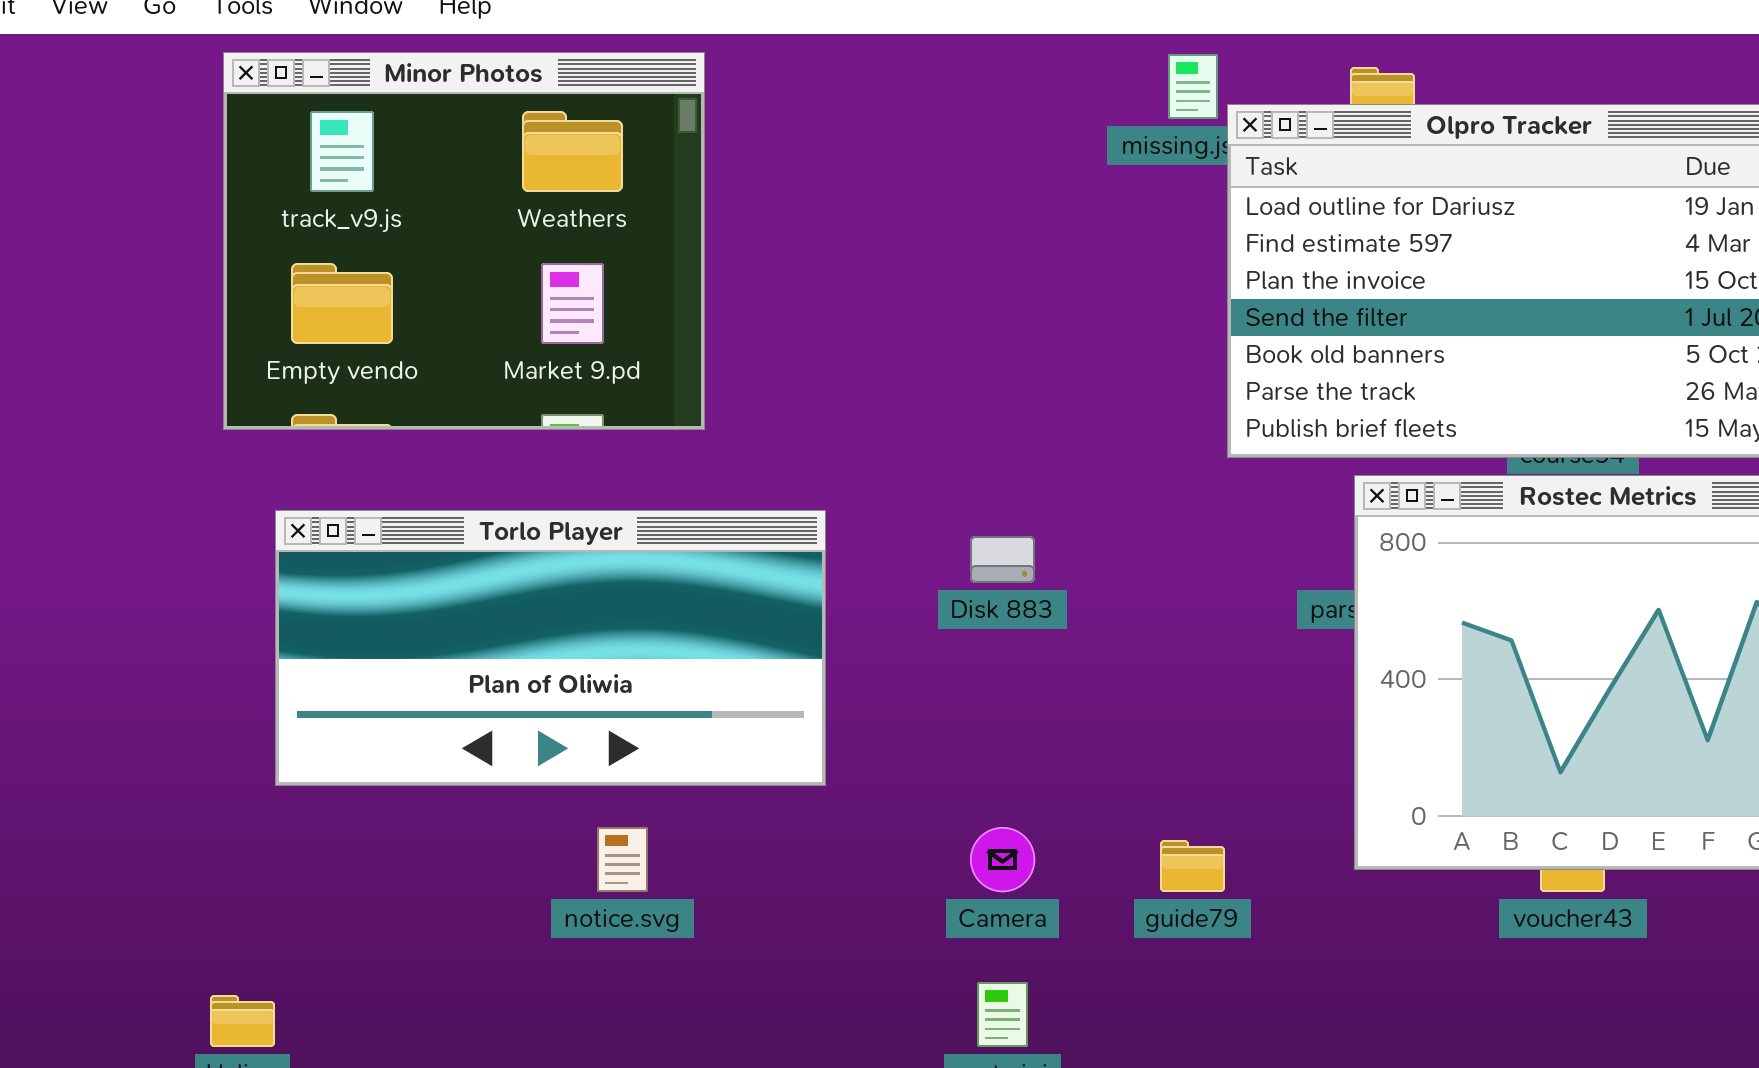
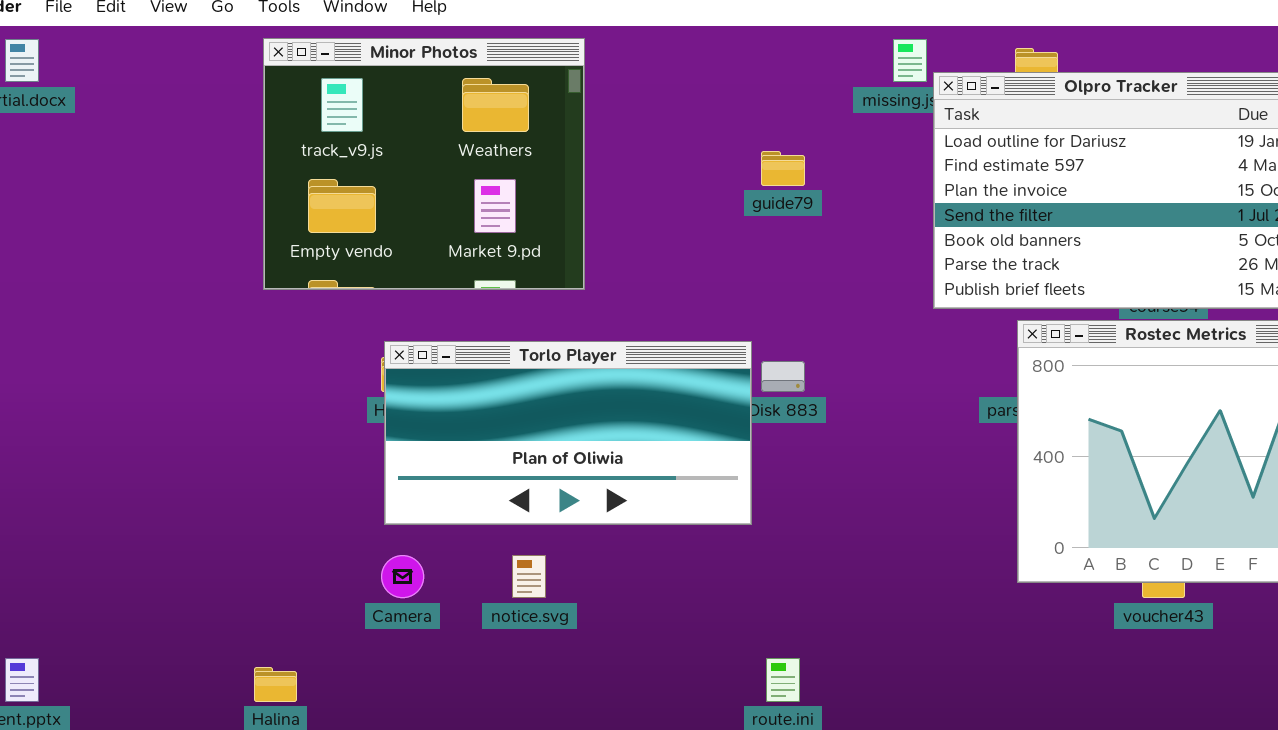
Torlo Player: [275,510,826,786] -> [384,341,752,525], moved
Camera: [970,827,1035,892] -> [381,555,424,598], moved
guide79: [1160,840,1225,892] -> [761,151,805,186], moved

